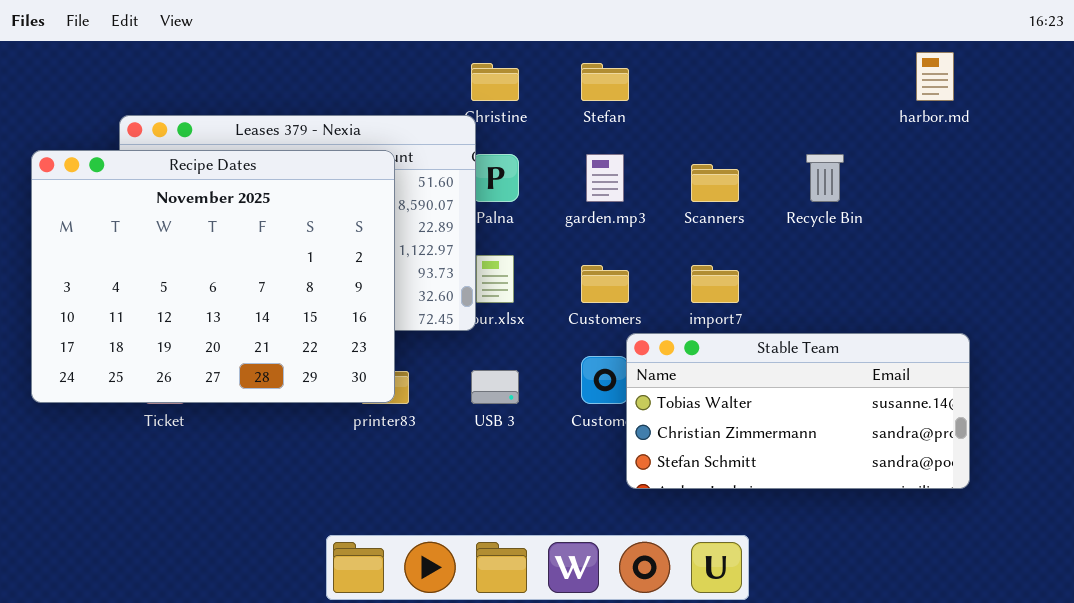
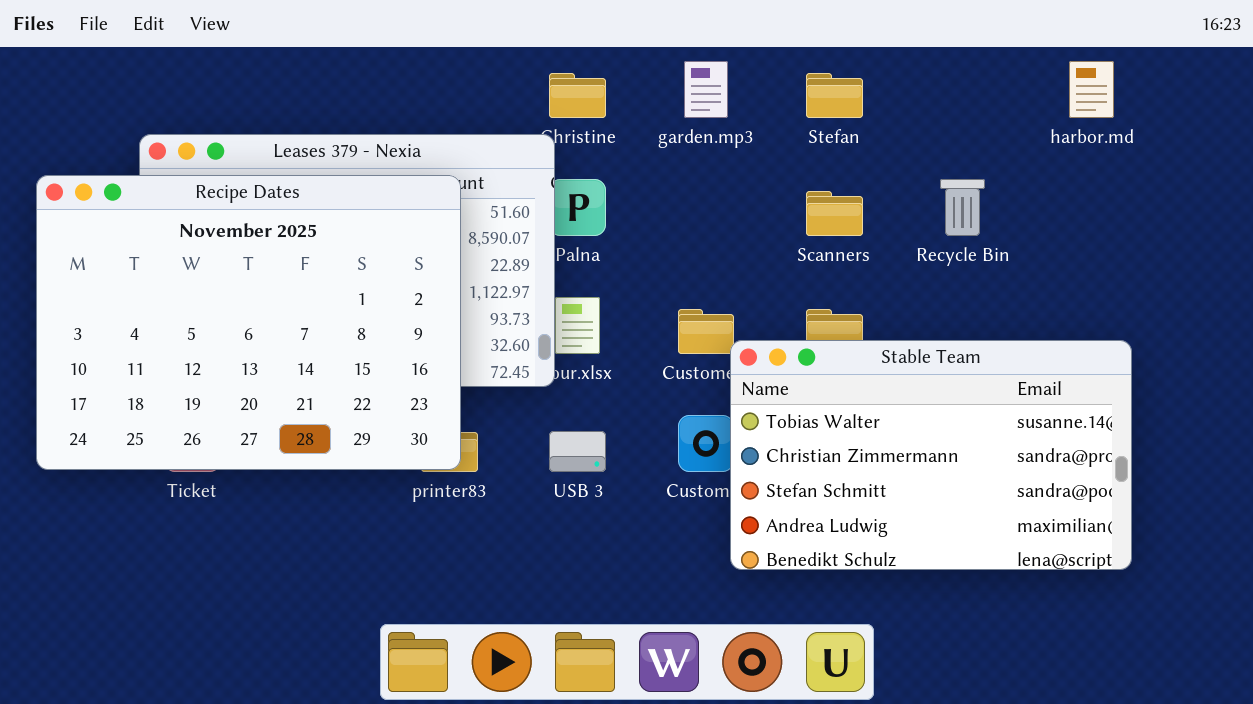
Stefan: [581,63,629,101] -> [806,73,863,118], moved
garden.mp3: [586,154,624,202] -> [684,61,728,118], moved
Stable Team: [626,333,970,489] -> [730,340,1132,570], resized

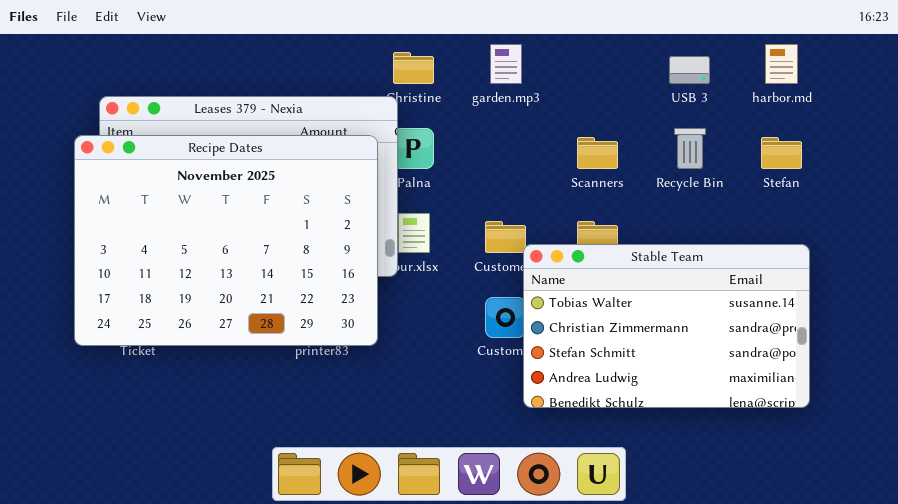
Stefan: [806,73,863,118] -> [761,137,802,169], moved
Recipe Dates: [36,175,461,470] -> [74,135,378,346], moved
USB 3: [549,431,606,472] -> [669,56,710,84], moved

